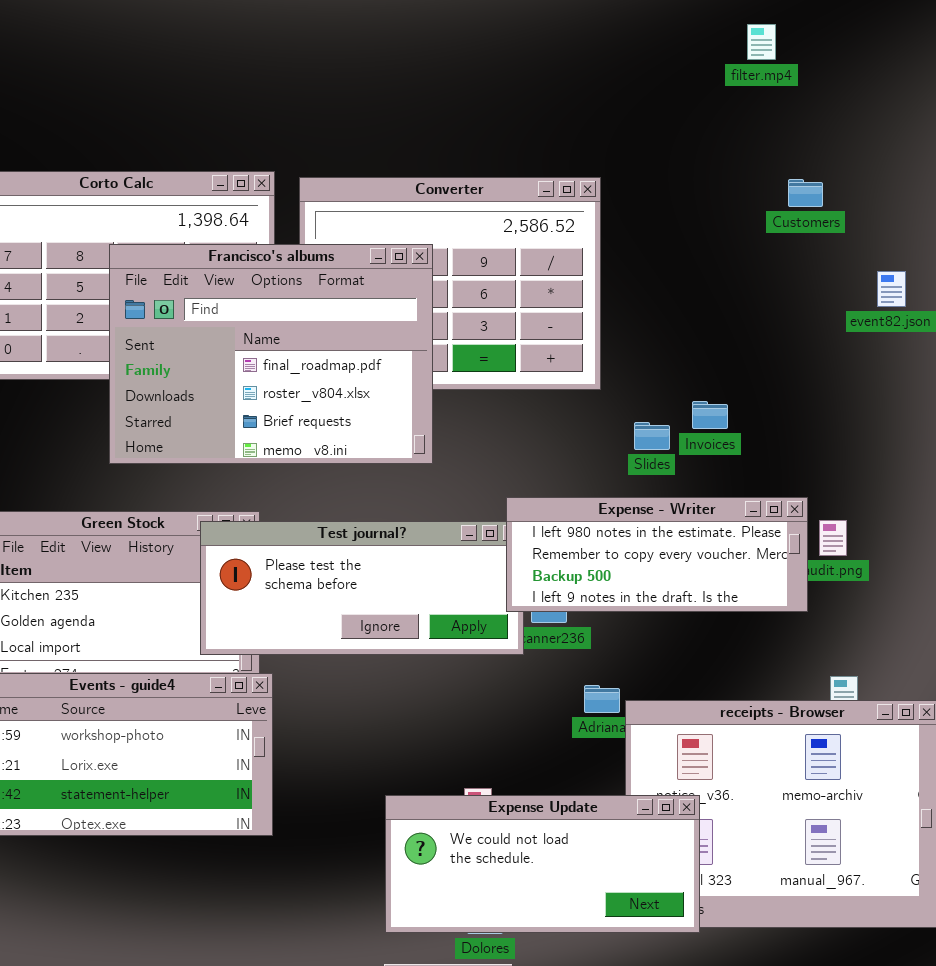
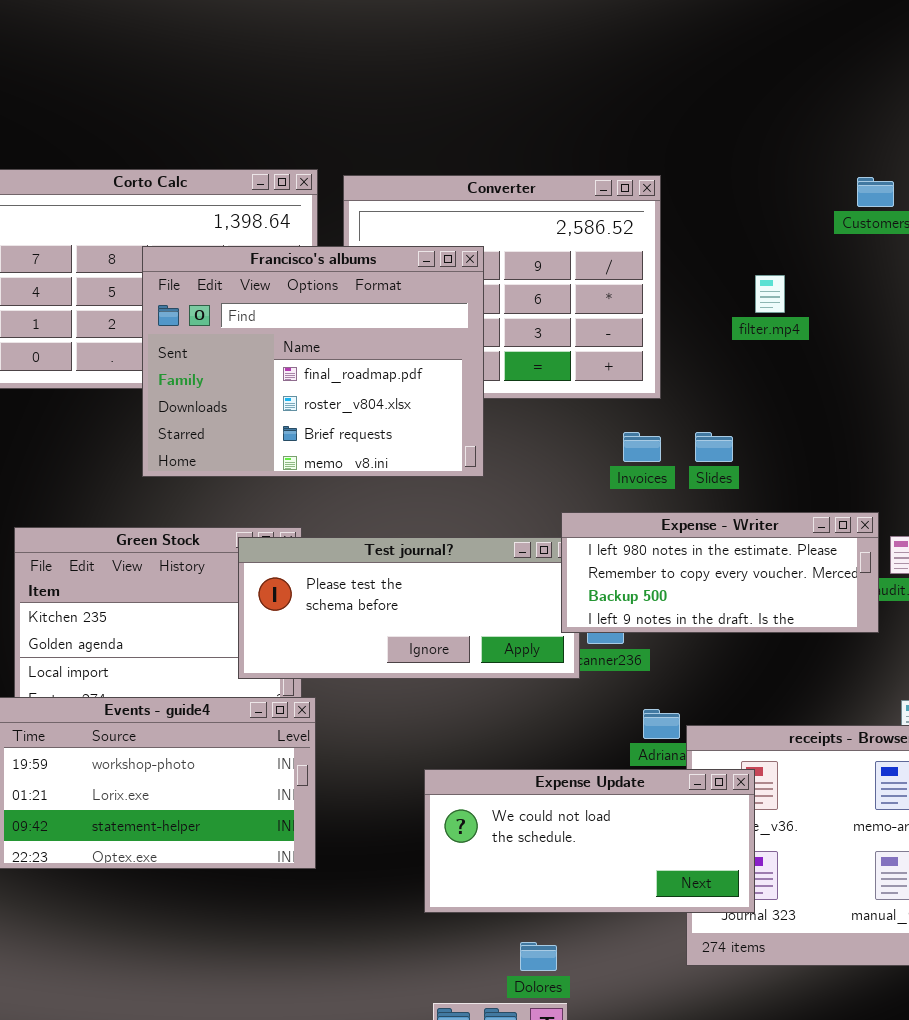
filter.mp4: [747,24,776,60] -> [755,275,785,313], moved
Invoices: [692,401,728,429] -> [623,432,661,462], moved
Expense Update: [385,795,700,933] -> [424,769,755,913], moved

